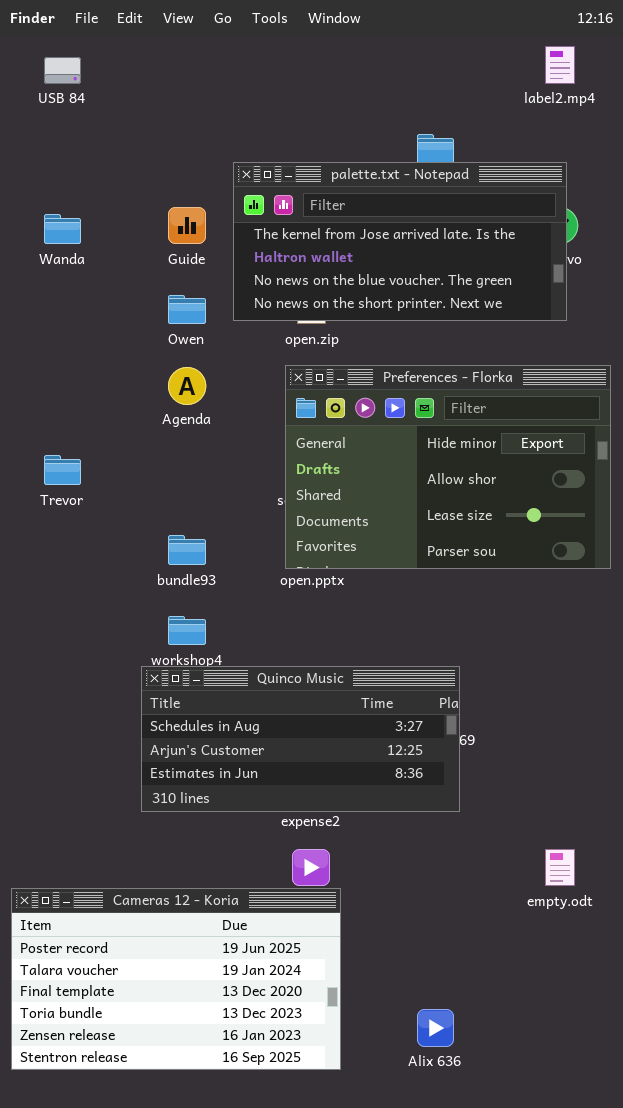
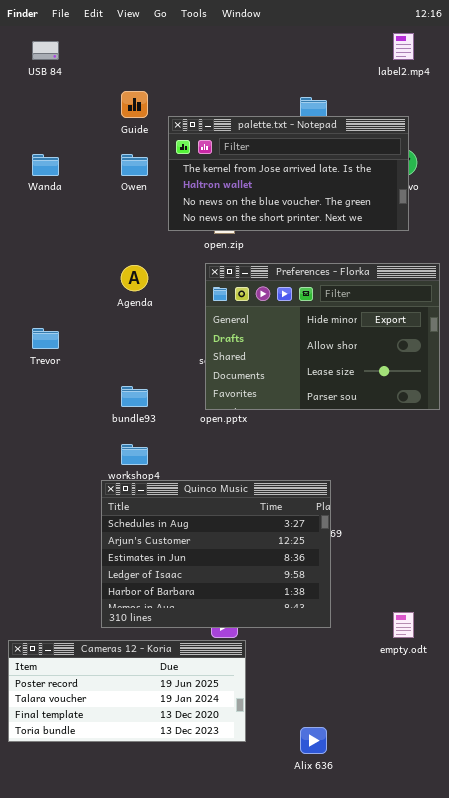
Guide: [168,207,206,244] -> [121,91,148,118], moved
Owen: [168,295,206,324] -> [121,154,148,176], moved
Quinco Music: [141,666,460,812] -> [101,480,331,628], resized
Cameras 12 - Koria: [11,888,341,1070] -> [8,640,246,742], resized

